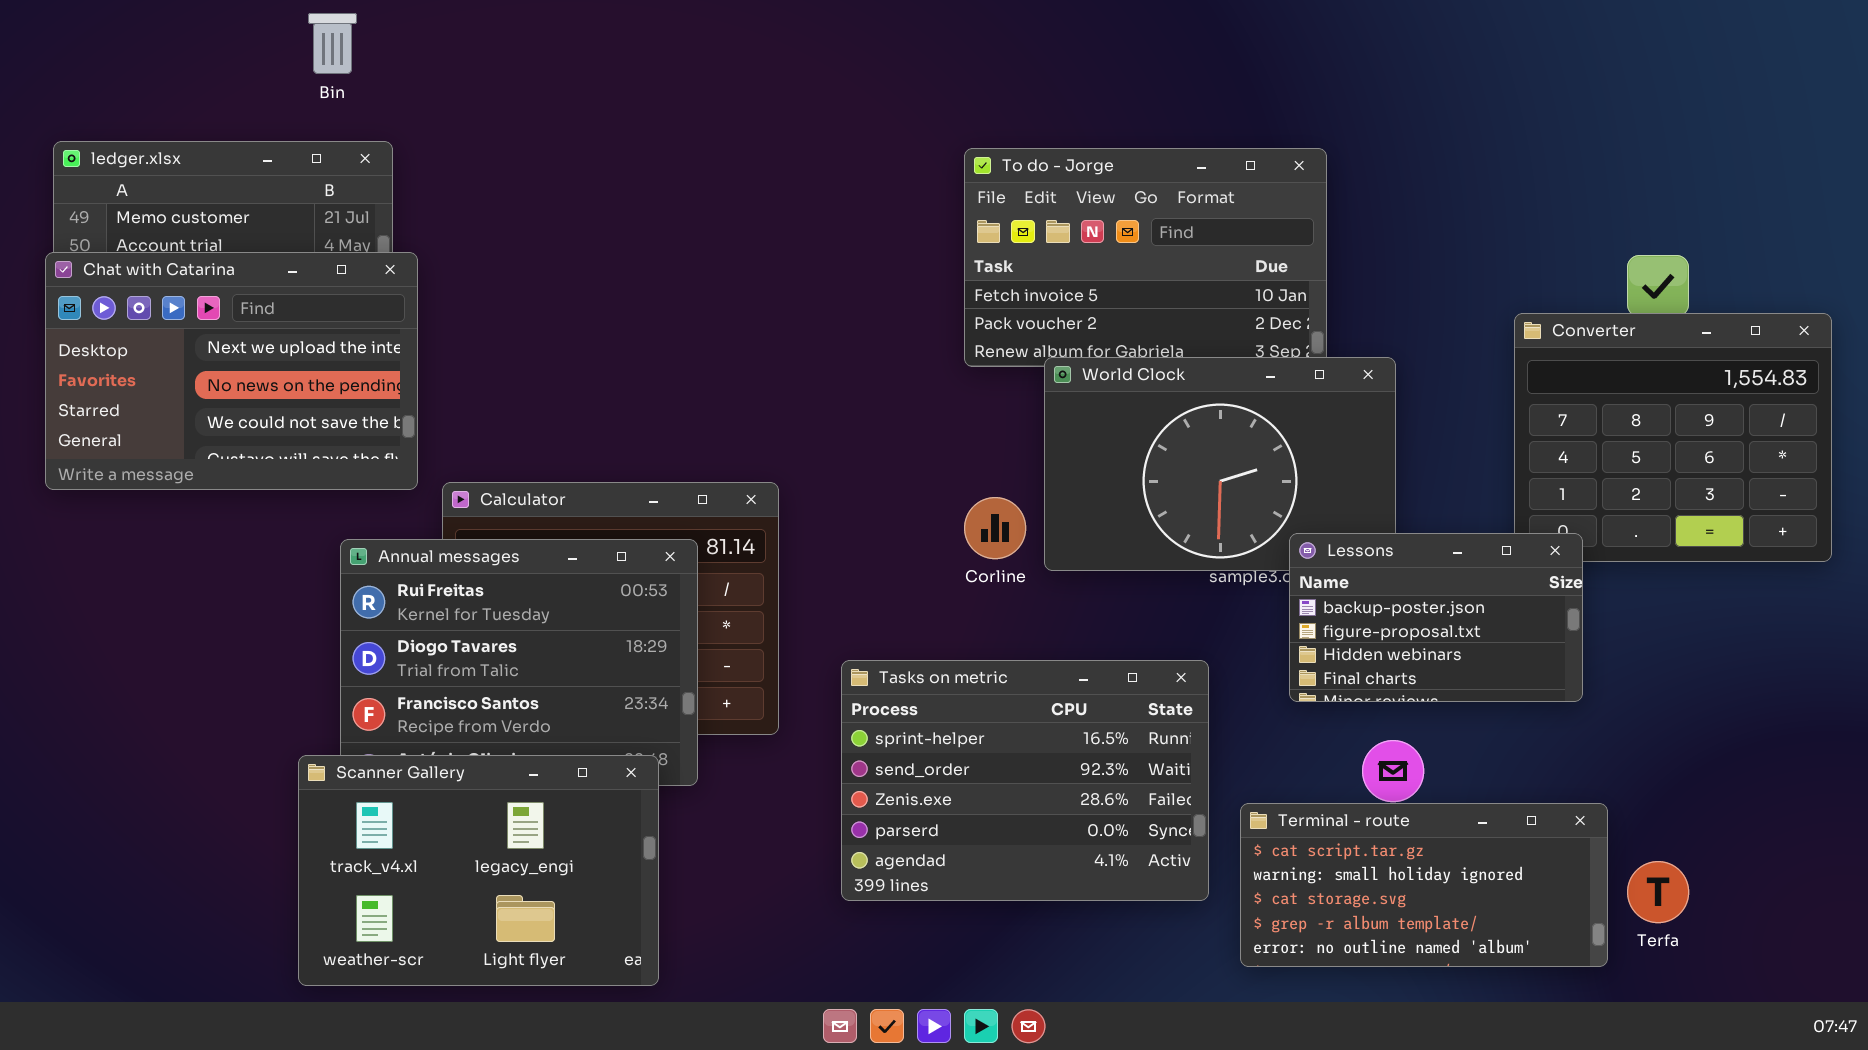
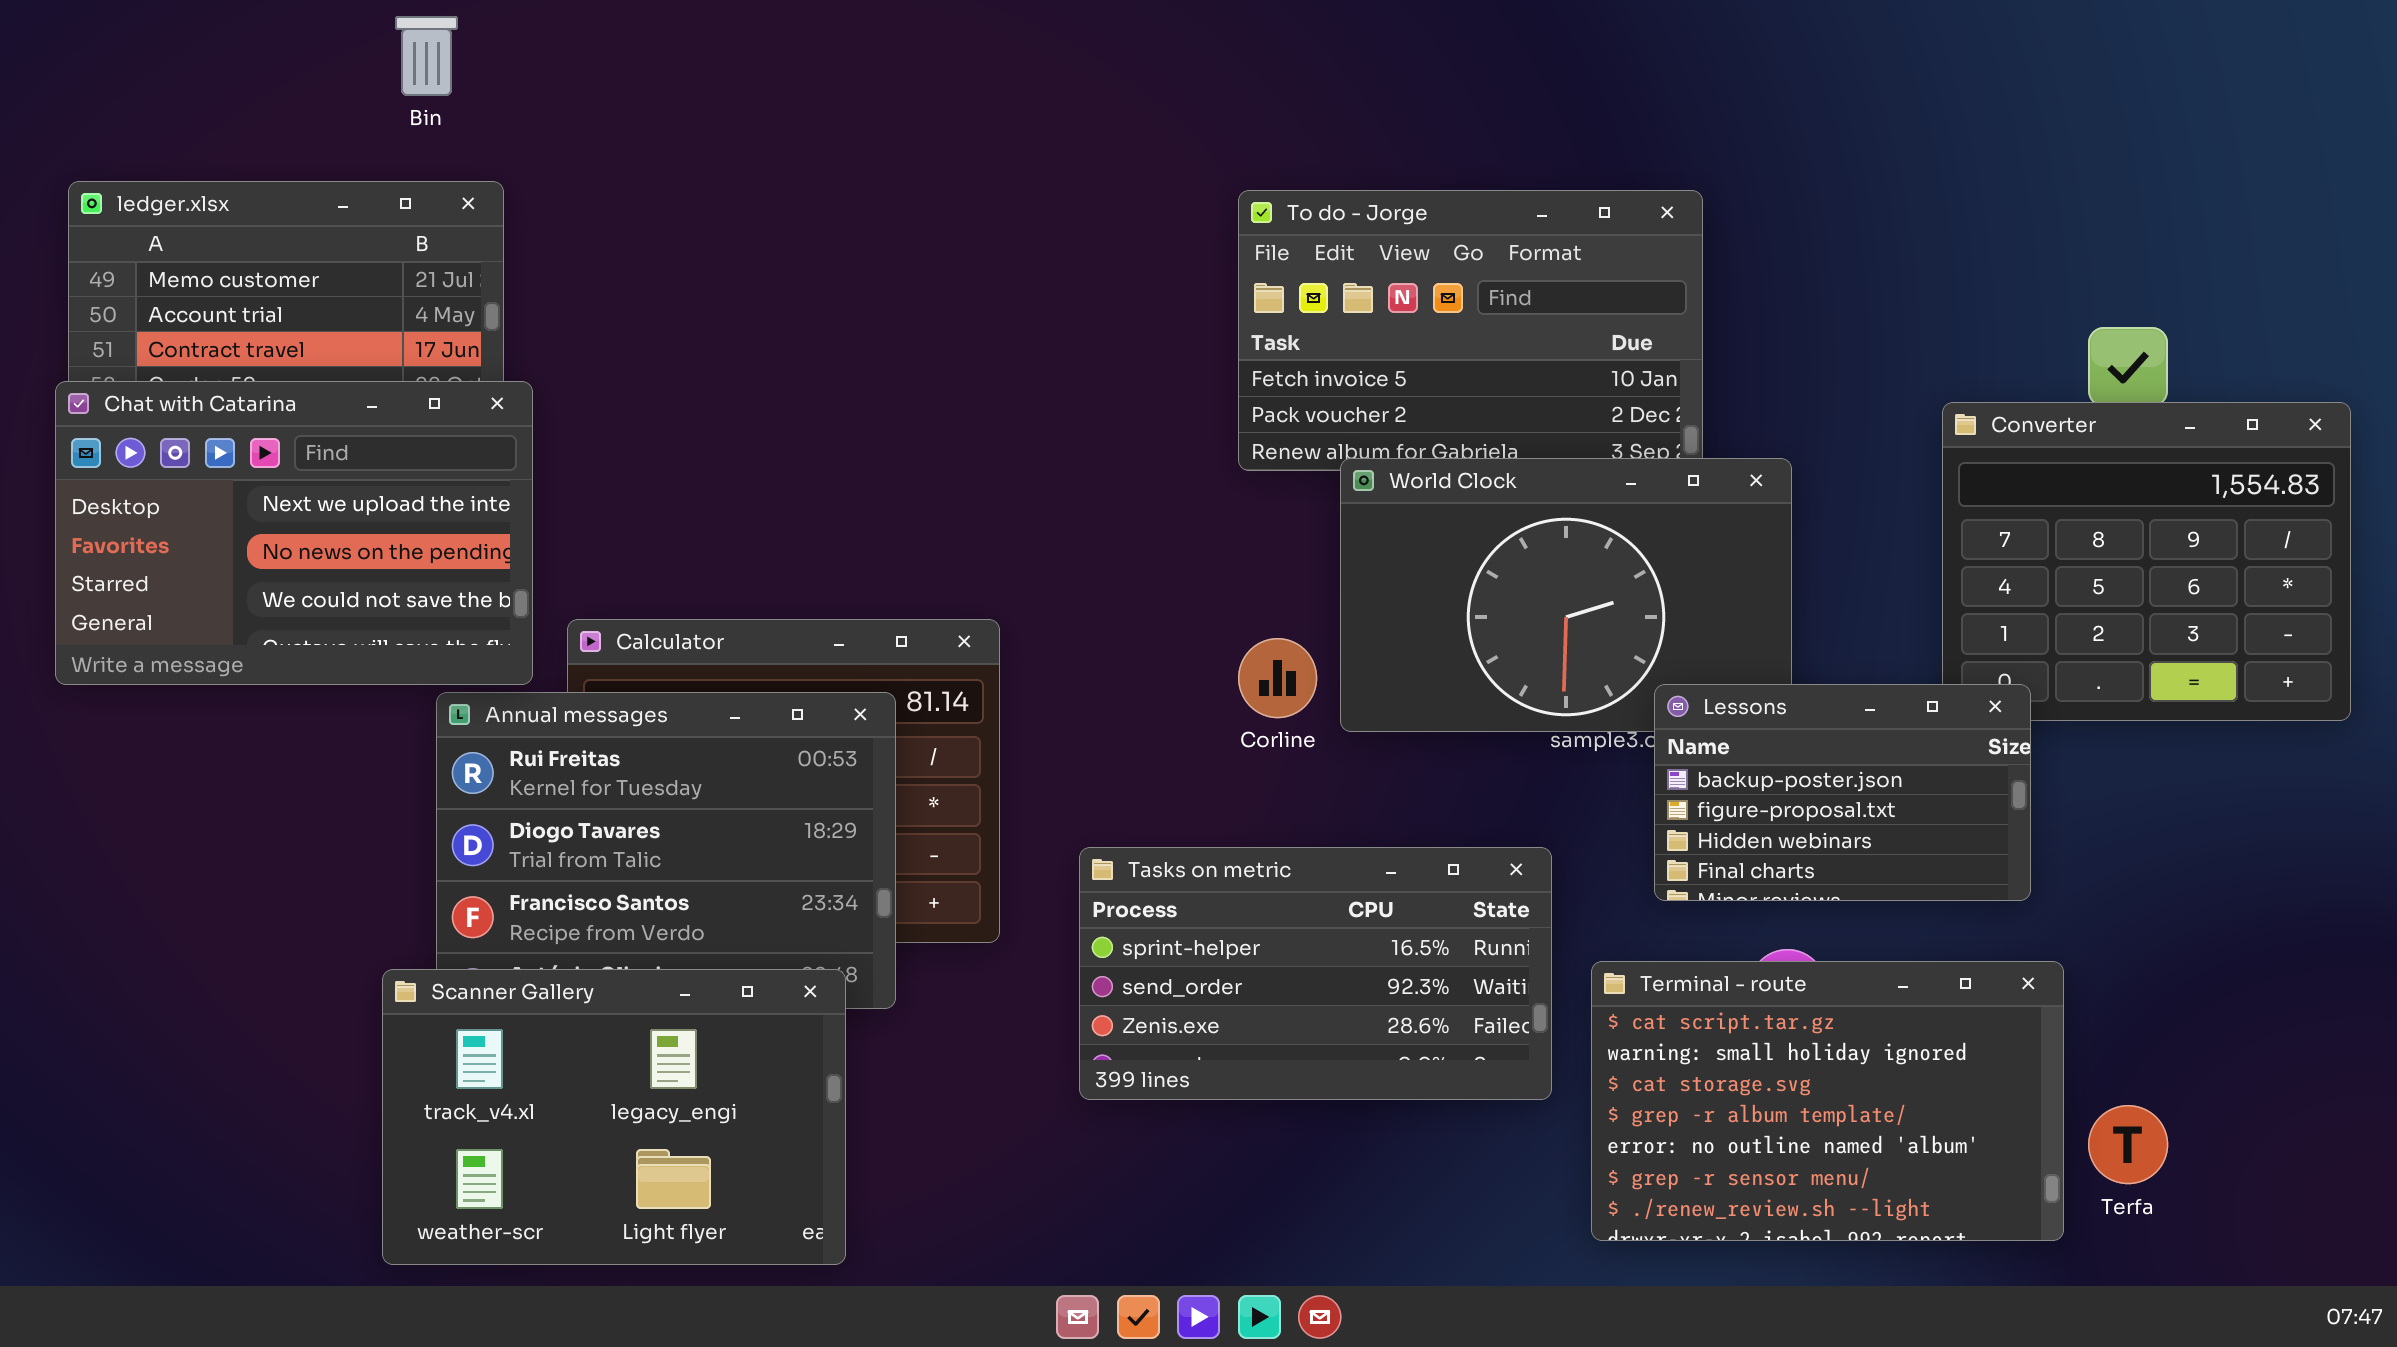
Chat with Catarina: [45,252,418,490] -> [55,381,533,685], moved
Tasks on metric: [841,660,1209,901] -> [1079,847,1552,1100], resized
Terminal - route: [1240,803,1608,967] -> [1591,961,2064,1241], resized

